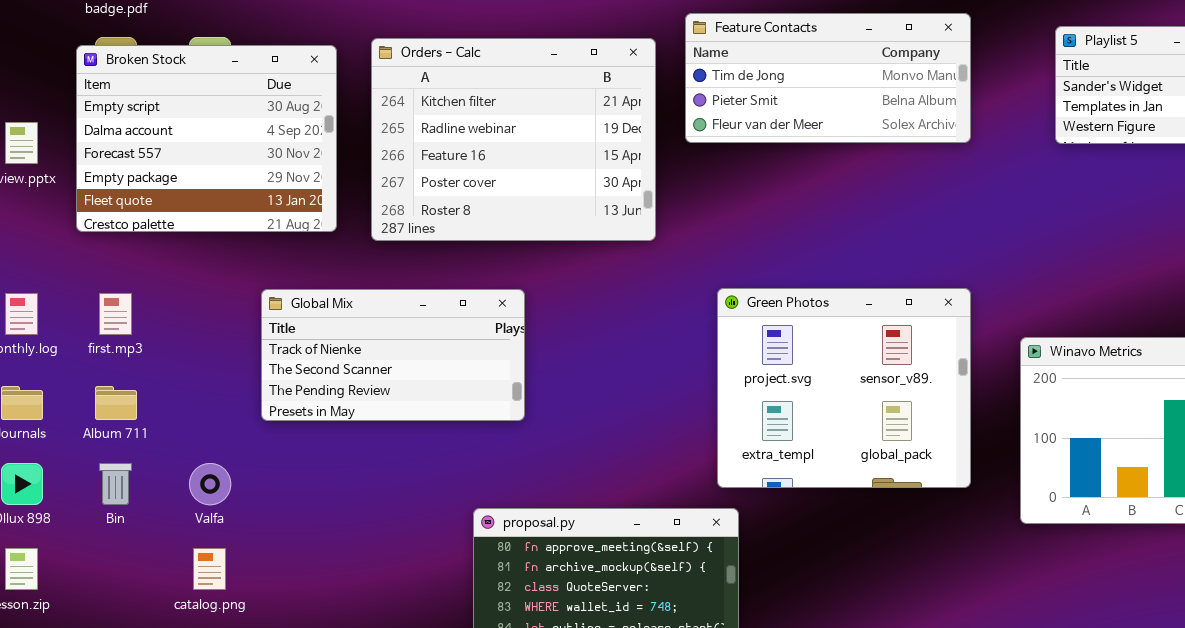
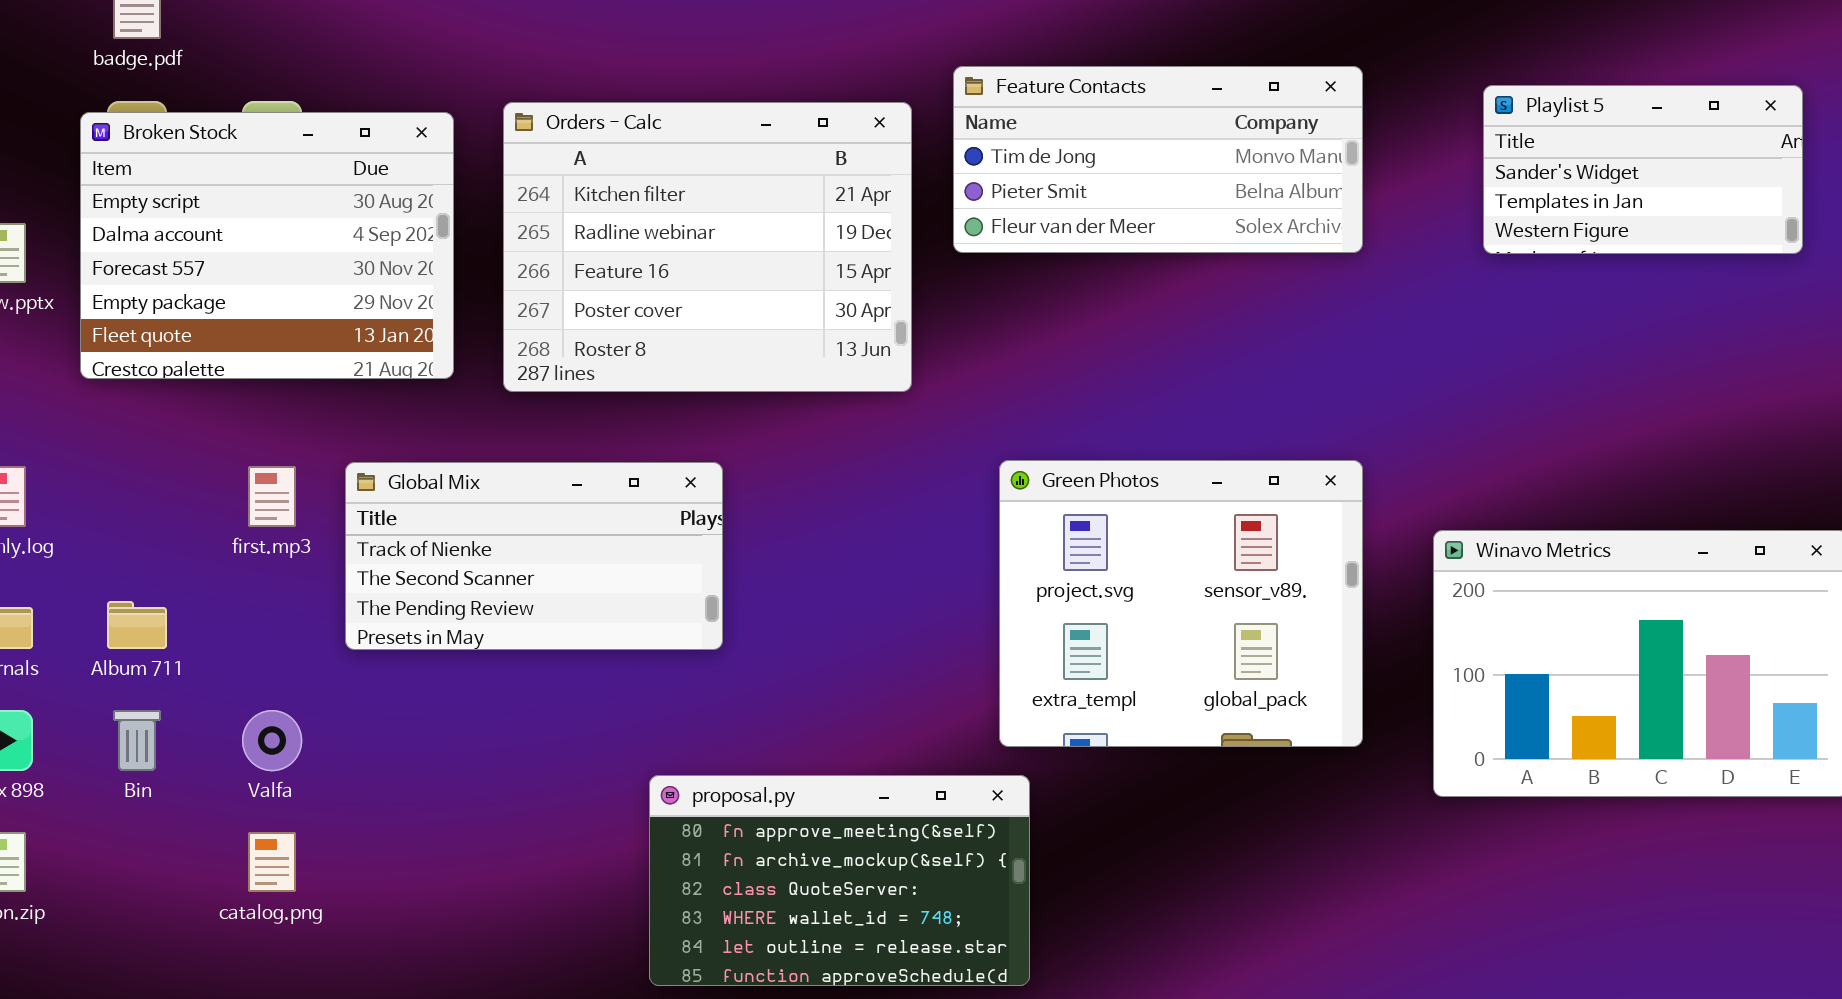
first.mp3: [99,293,132,335] -> [248,466,296,527], moved

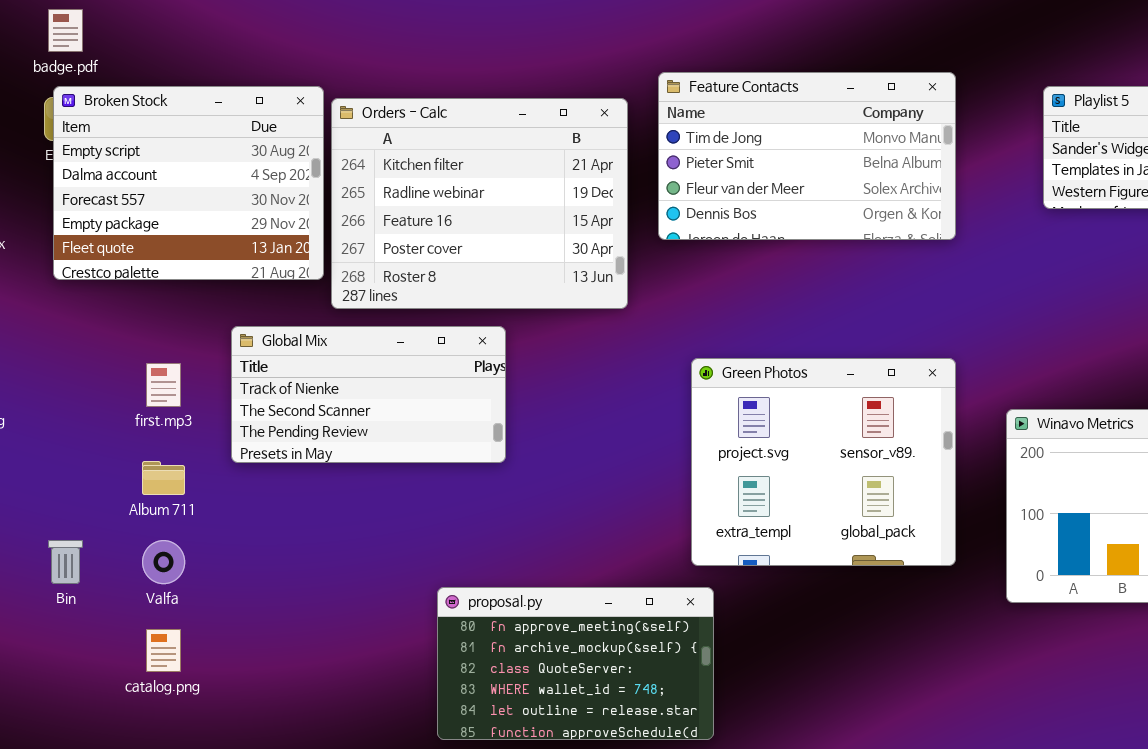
Feature Contacts: [953,66,1363,253] -> [658,72,956,240], resized
Broken Stock: [80,112,454,379] -> [53,86,324,280], moved
Global Mix: [345,462,723,650] -> [231,326,506,463], moved
Album 711: [107,601,167,649] -> [142,461,185,495], moved

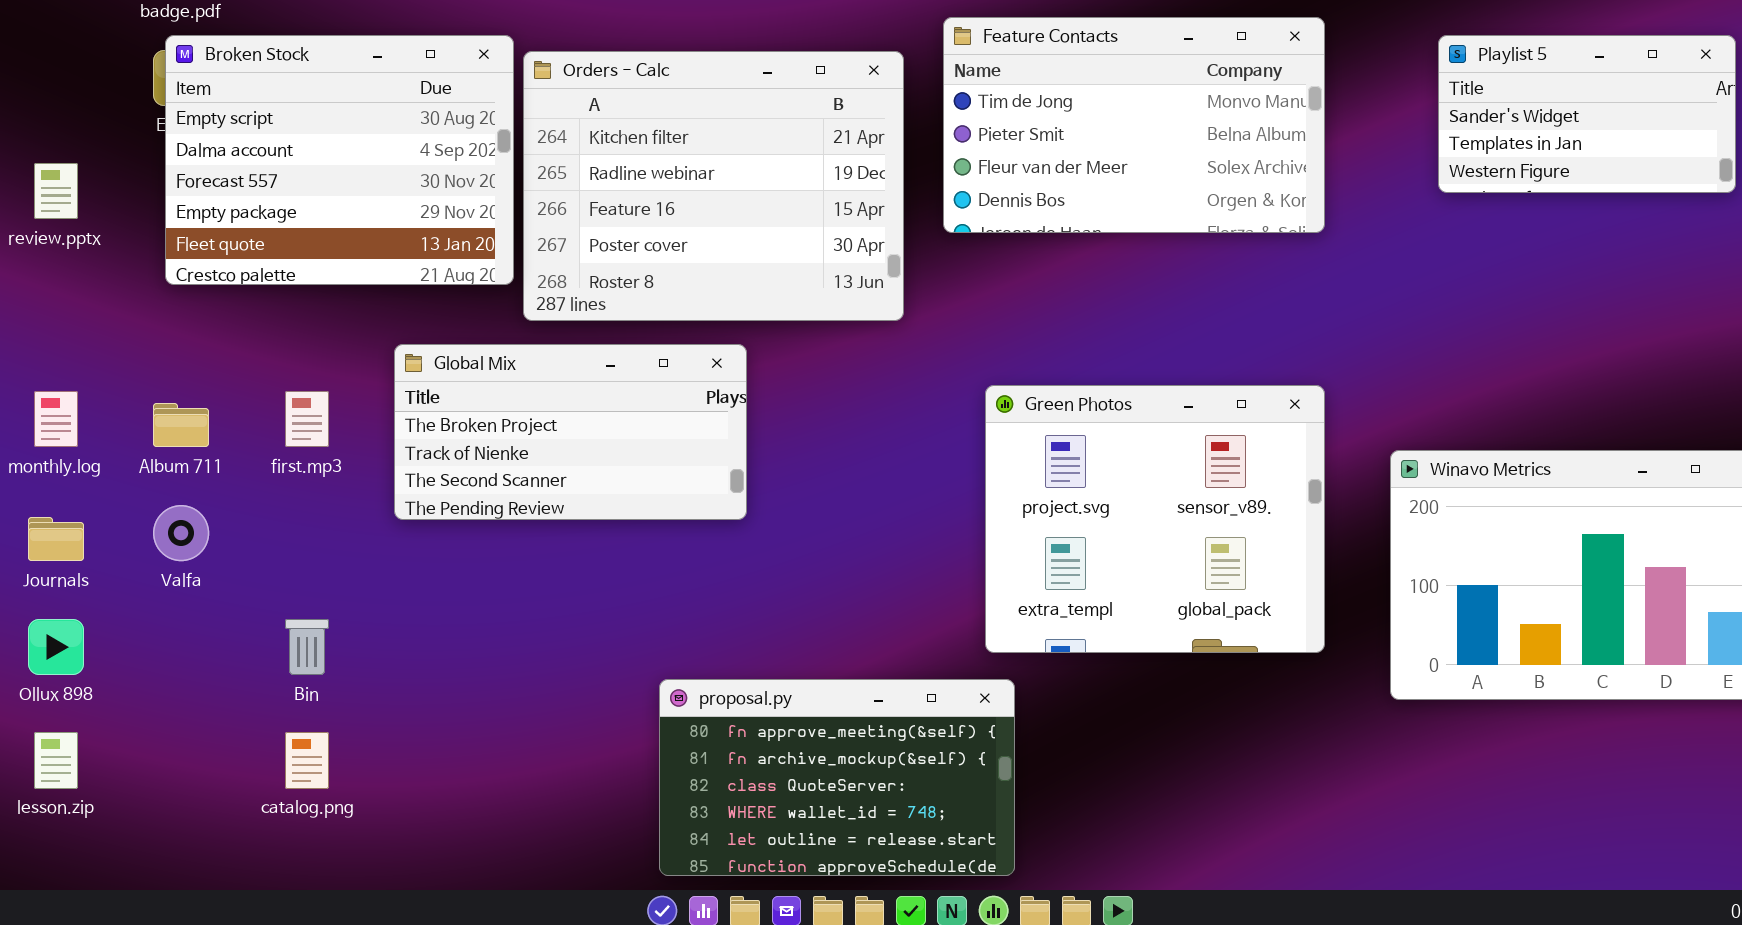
Global Mix: [231,326,506,463] -> [394,344,747,520], scrolled up 1 row
Album 711: [142,461,185,495] -> [153,403,209,447], moved
Bin: [48,540,83,584] -> [285,619,329,675], moved
Valfa: [142,540,185,584] -> [153,505,209,561], moved

